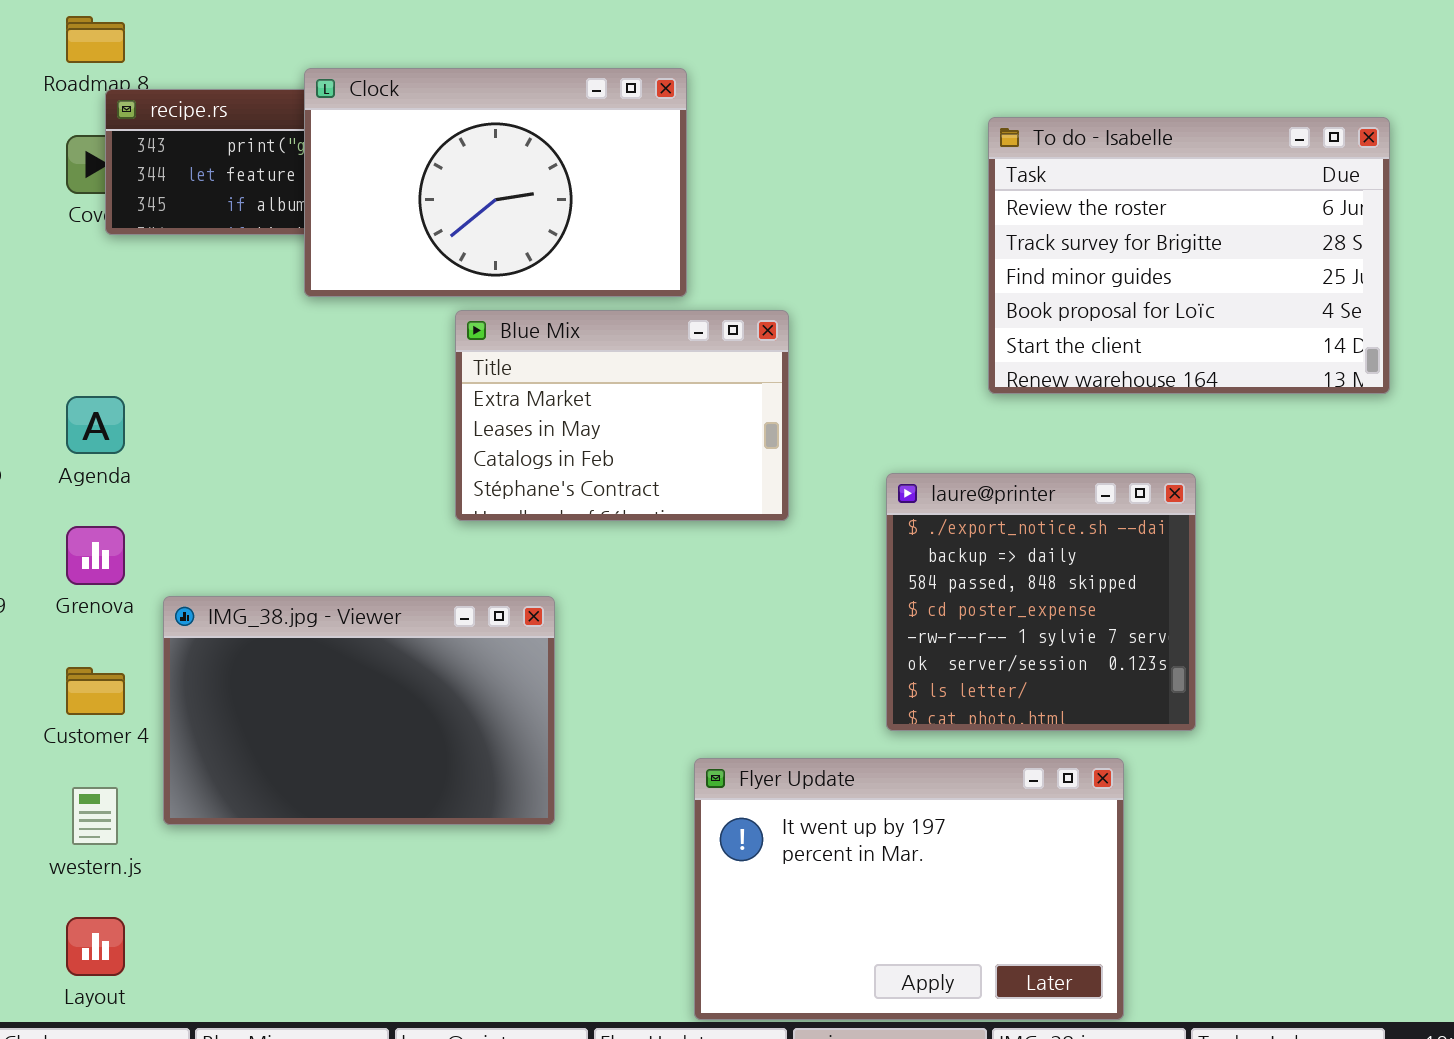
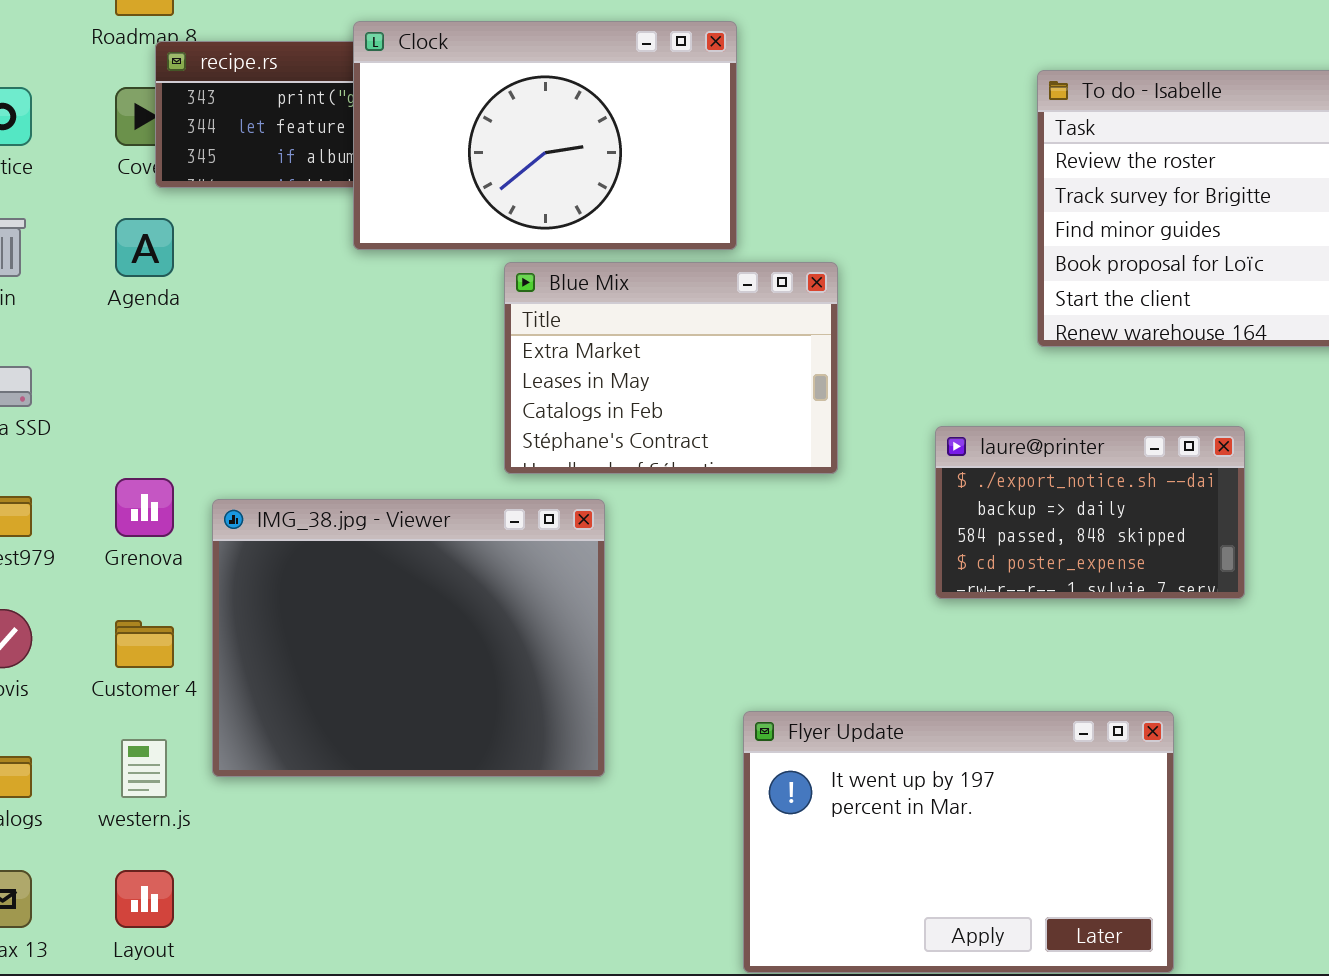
Agenda: [66,396,125,454] -> [115,218,174,277], moved
laure@printer: [886,473,1196,731] -> [935,426,1245,599], resized
IMG_38.jpg - Viewer: [163,596,555,825] -> [212,499,605,777], resized

